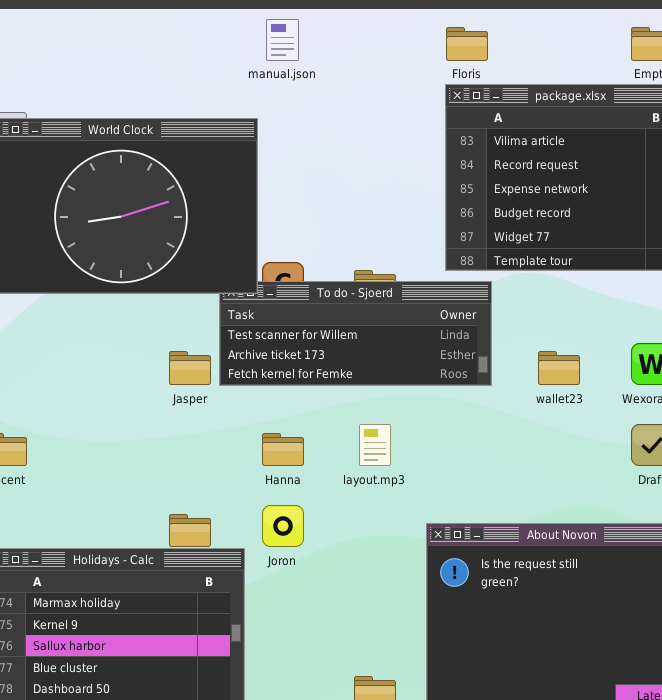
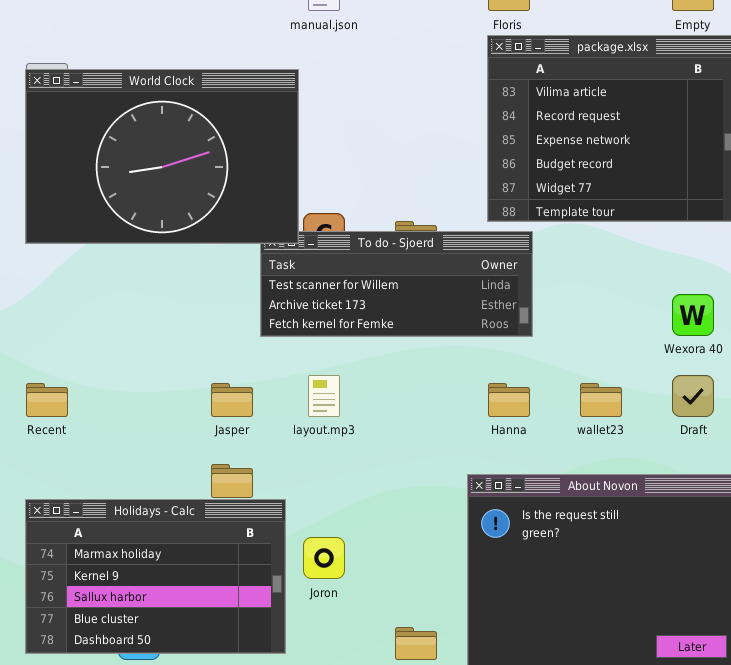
Jasper: [169,351,211,385] -> [211,383,253,417], moved
wallet23: [538,351,580,385] -> [580,383,622,417], moved
layout.mp3: [359,424,391,466] -> [308,375,340,417], moved
Hanna: [262,433,304,466] -> [488,383,530,417], moved
Joron: [262,505,304,547] -> [303,537,345,579], moved

